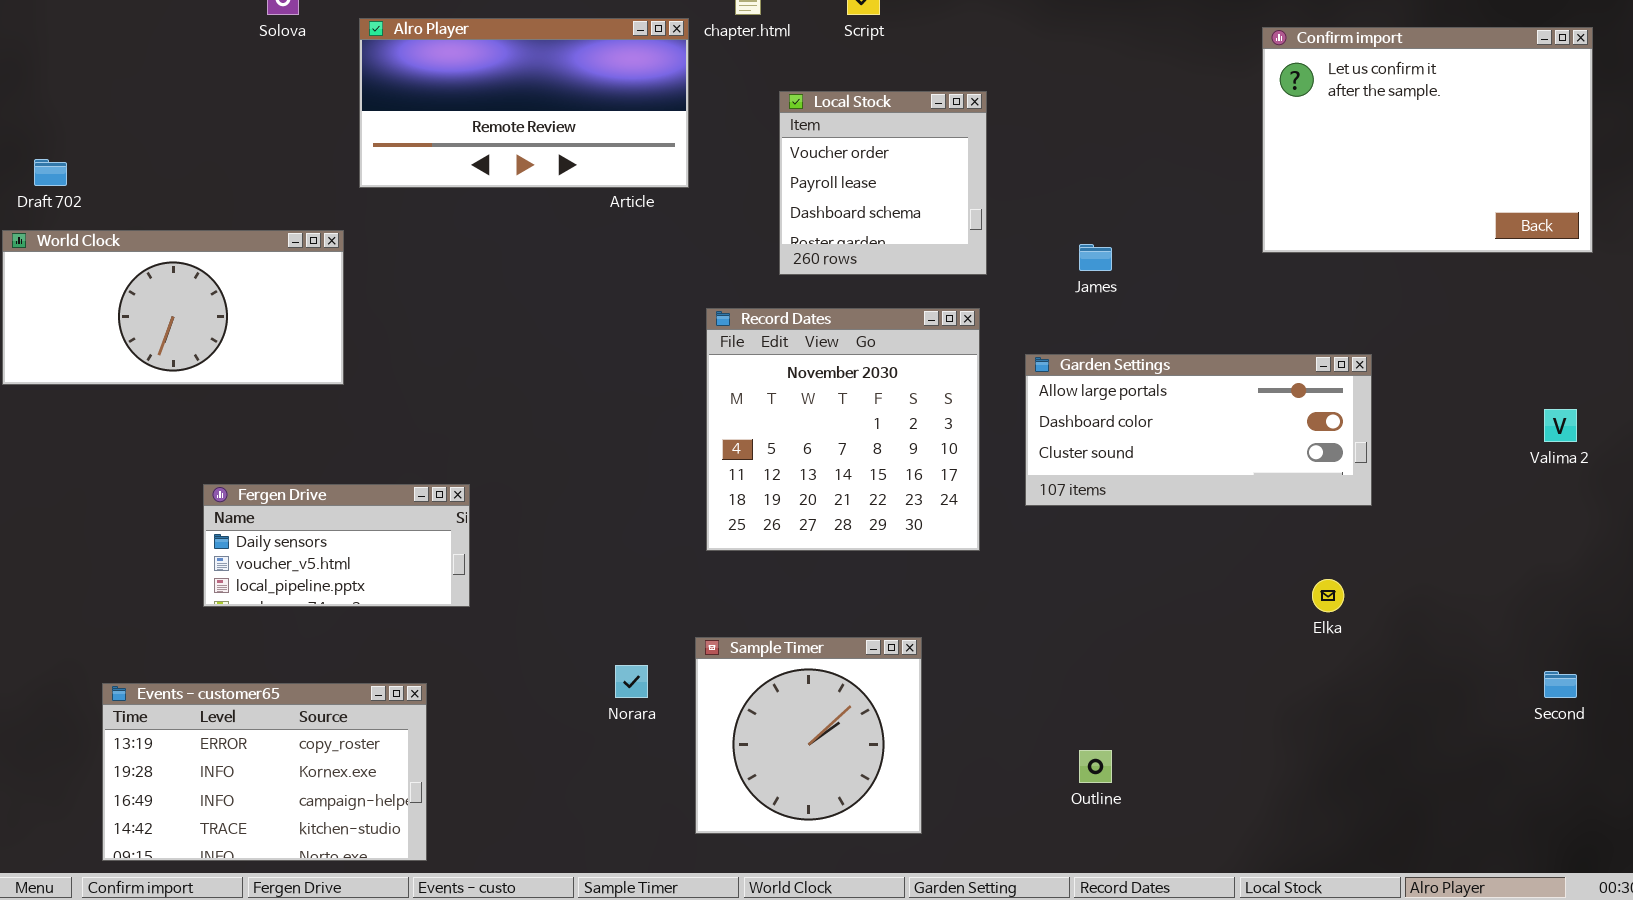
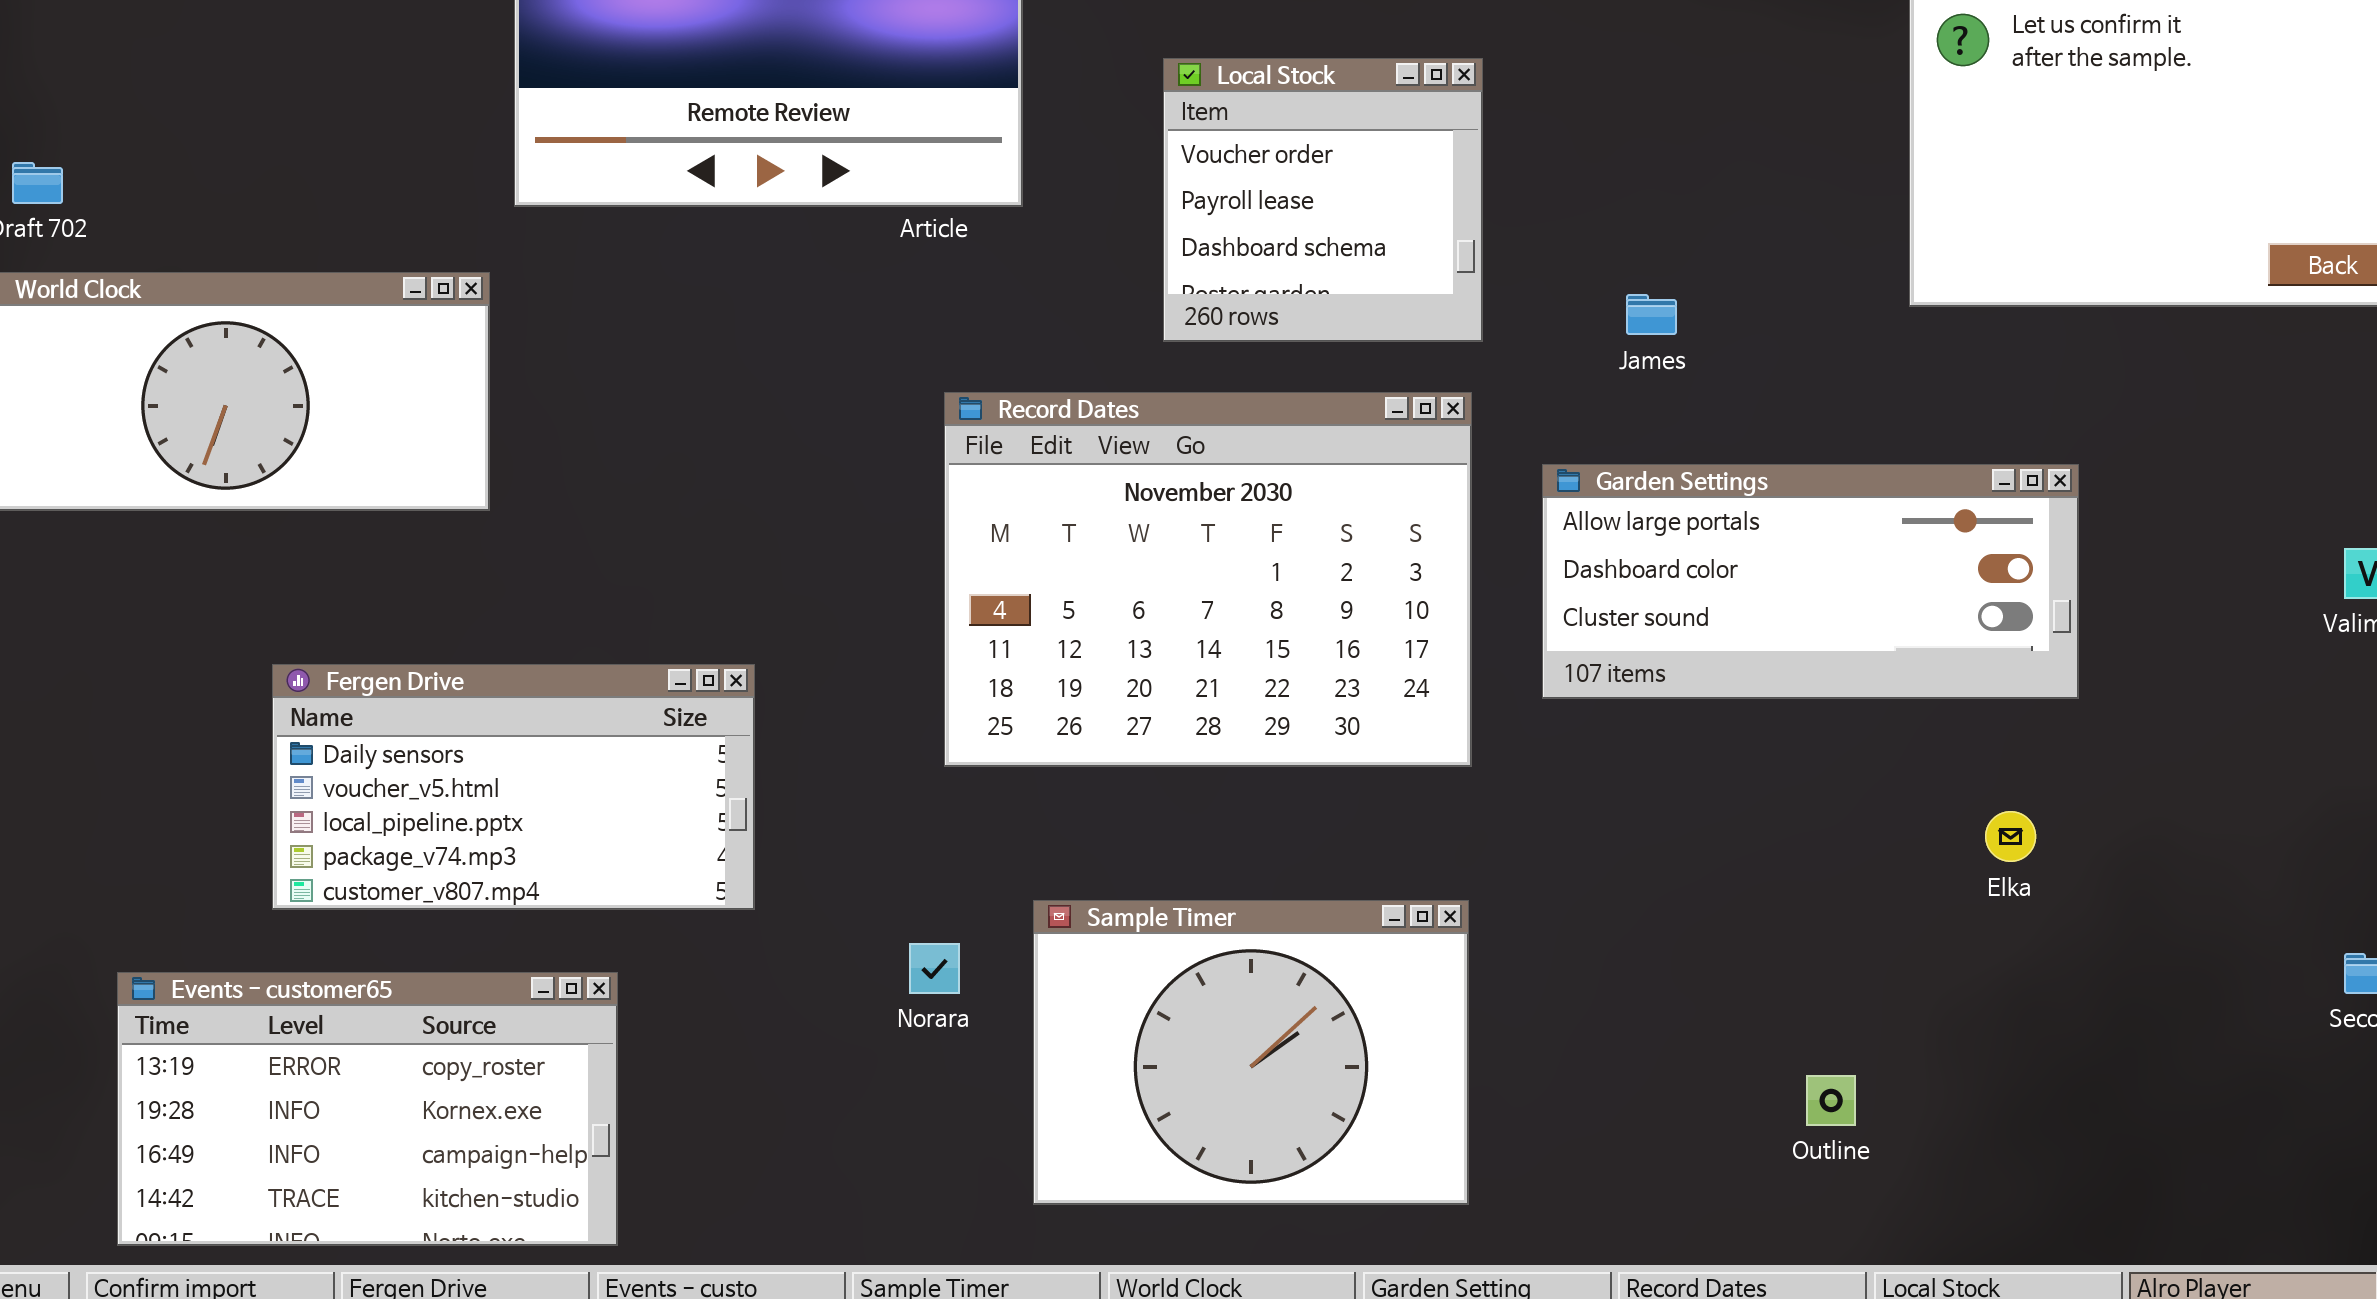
Record Dates: [706,308,980,551] -> [944,392,1472,767], resized
Fergen Drive: [203,484,470,607] -> [272,664,755,910], resized
Sample Timer: [695,637,922,834] -> [1033,900,1469,1205], resized
Outline: [1079,750,1112,783] -> [1806,1075,1856,1126], moved

